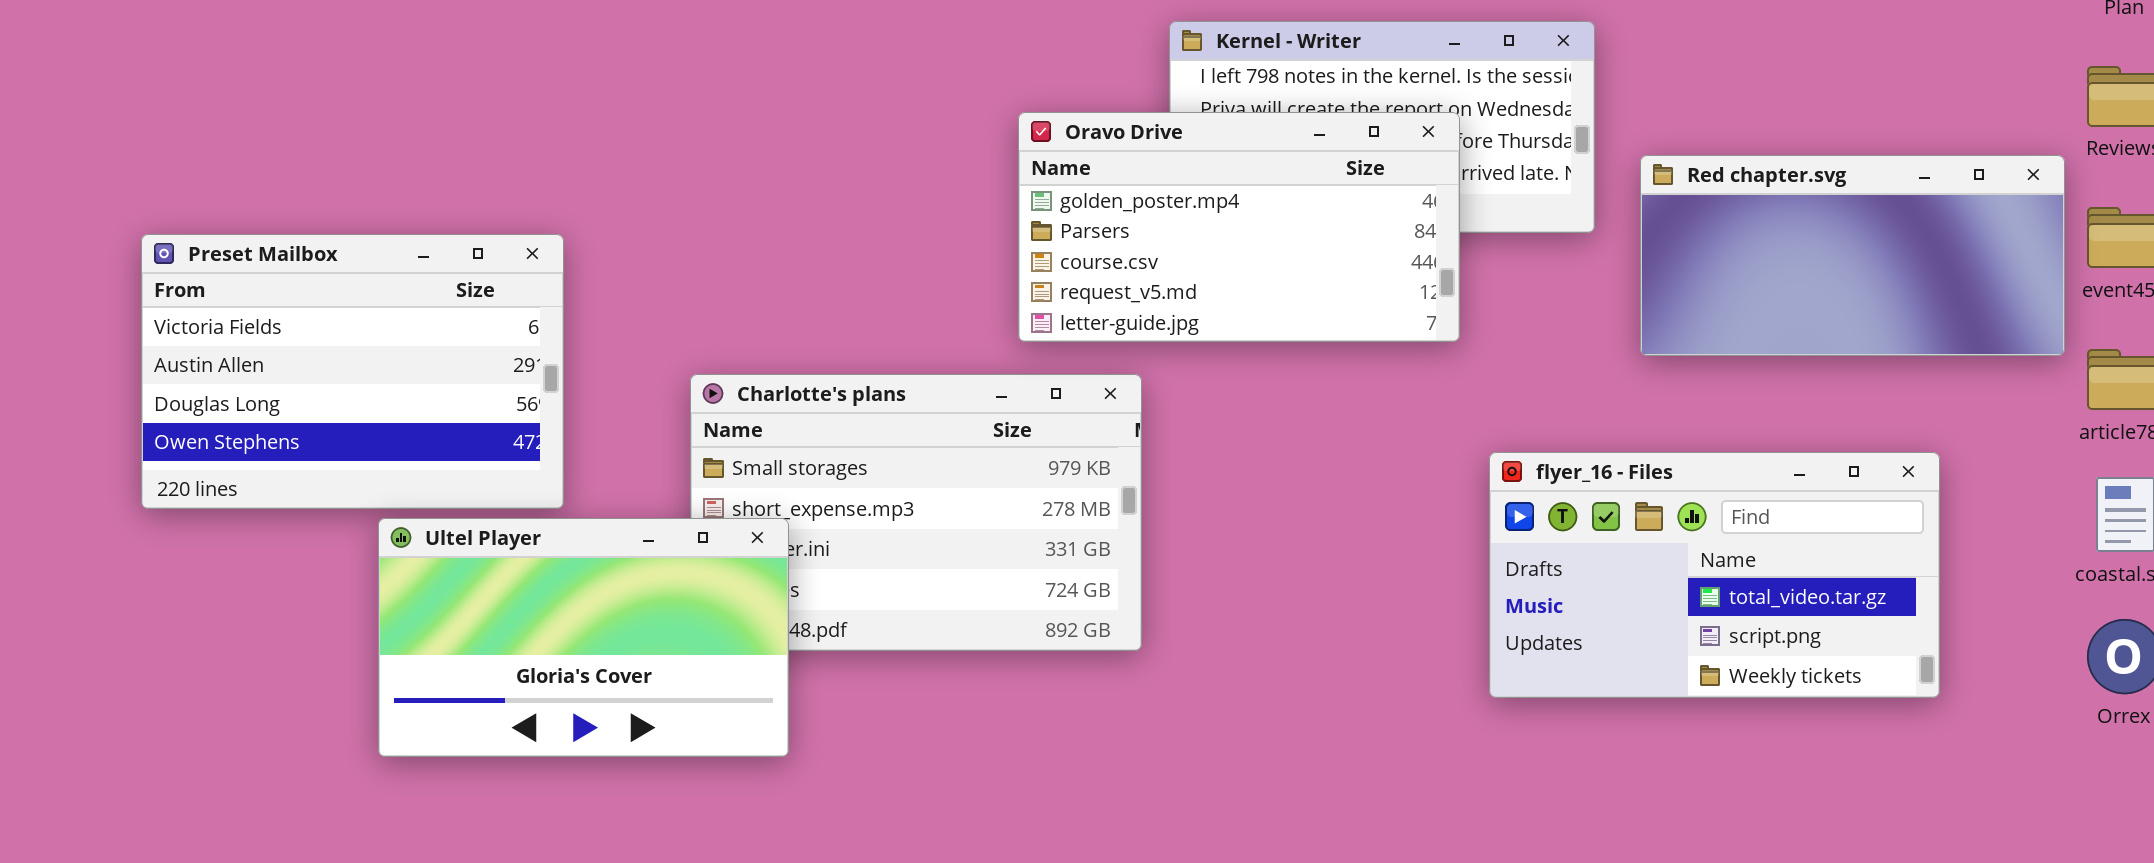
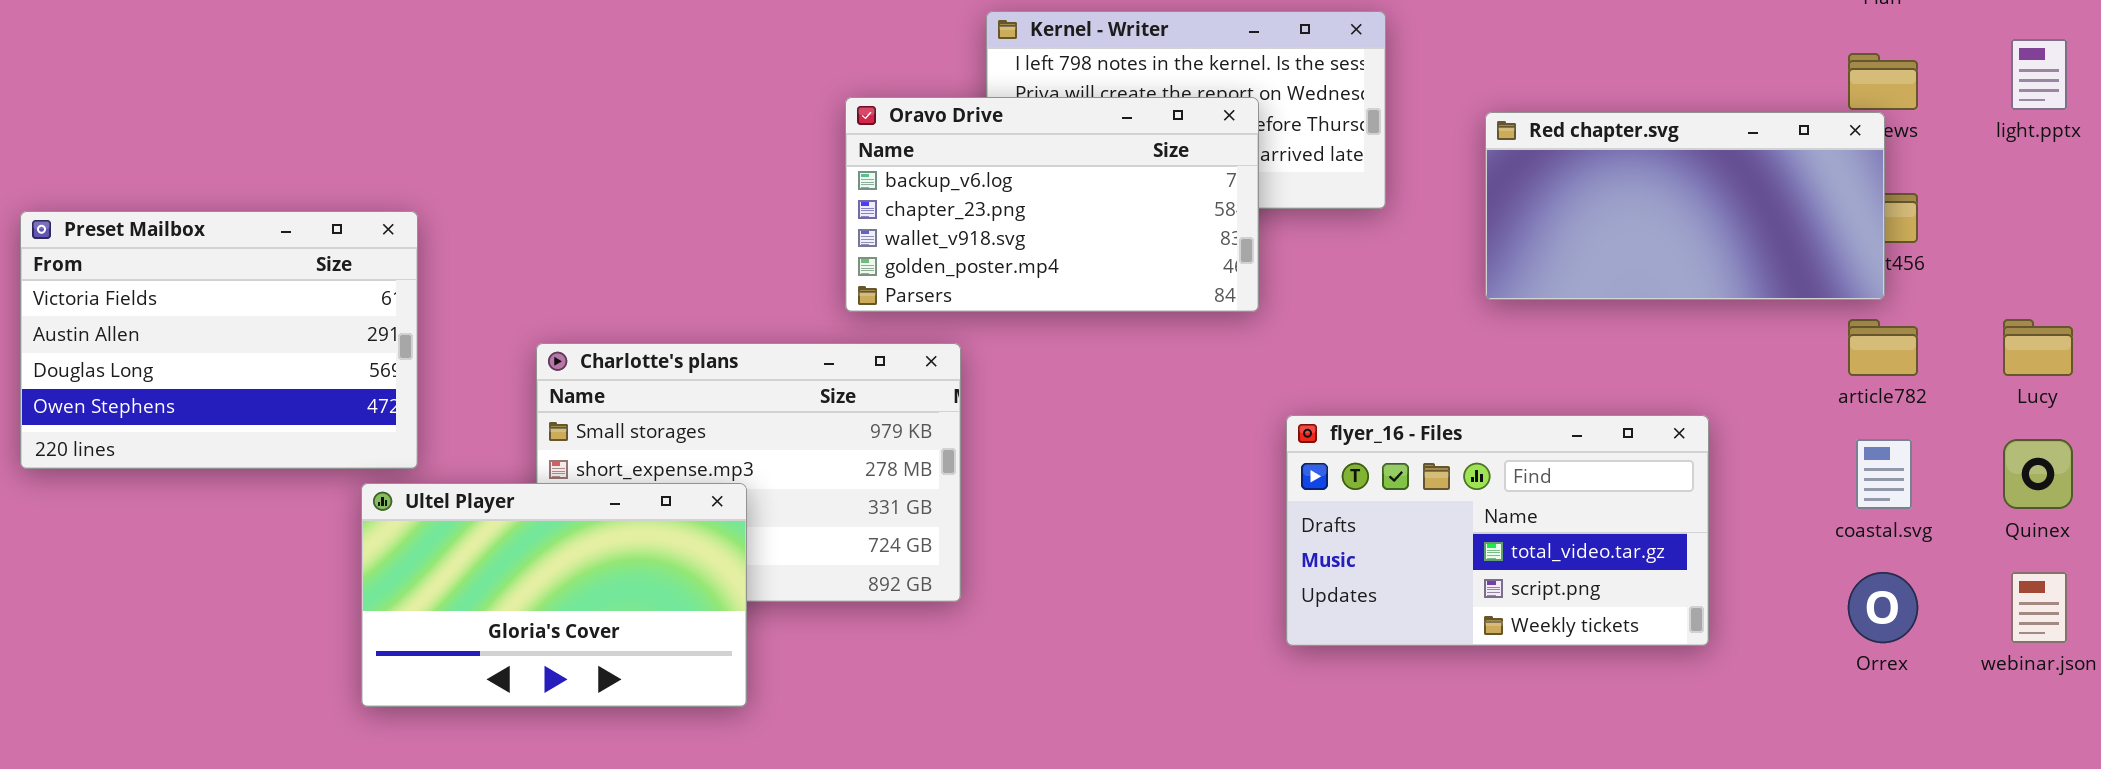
Oravo Drive: [1018,112,1460,342] -> [845,97,1259,312], scrolled up 3 rows
Red chapter.svg: [1640,155,2065,356] -> [1485,112,1885,300], moved
Ultel Player: [378,518,789,757] -> [361,483,747,707], moved

